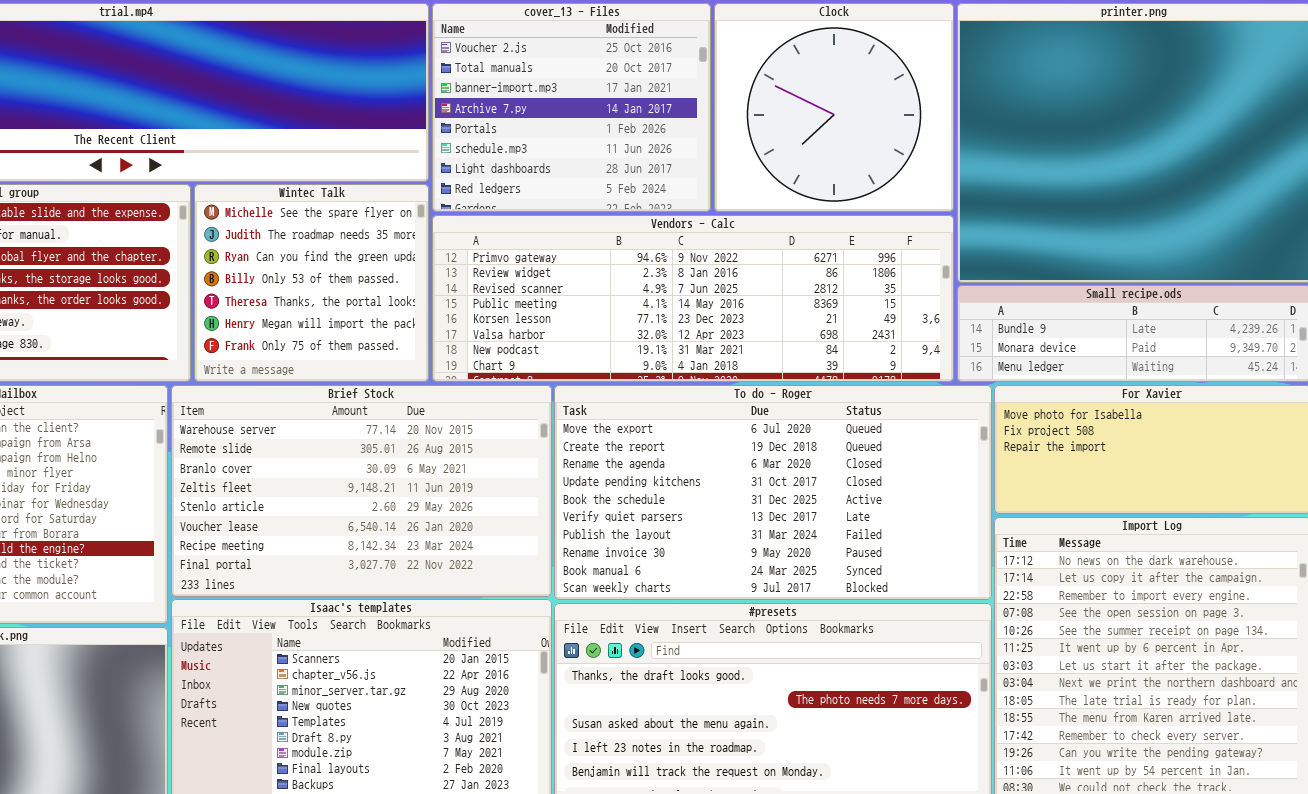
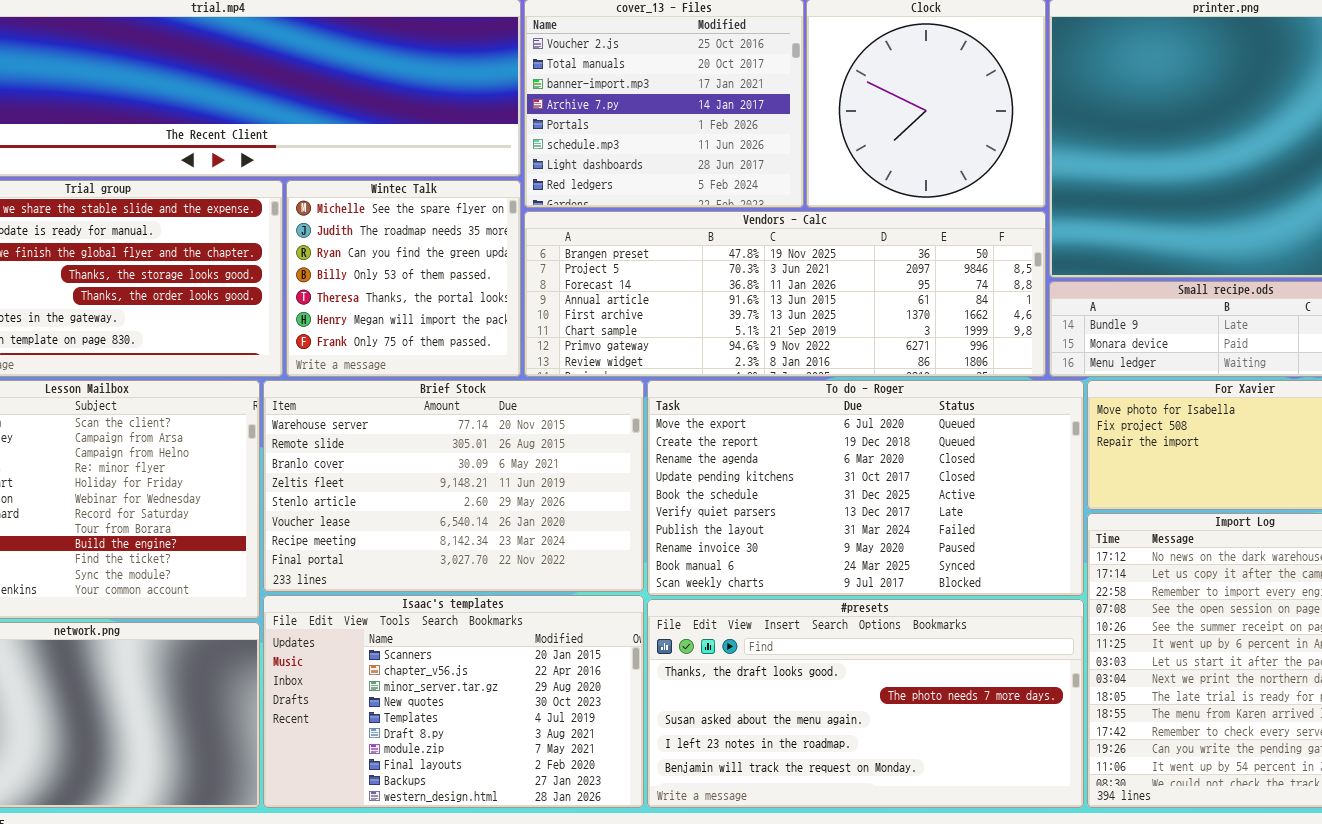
Vendors - Calc: [432,215,954,382] -> [524,211,1046,377], scrolled up 6 rows

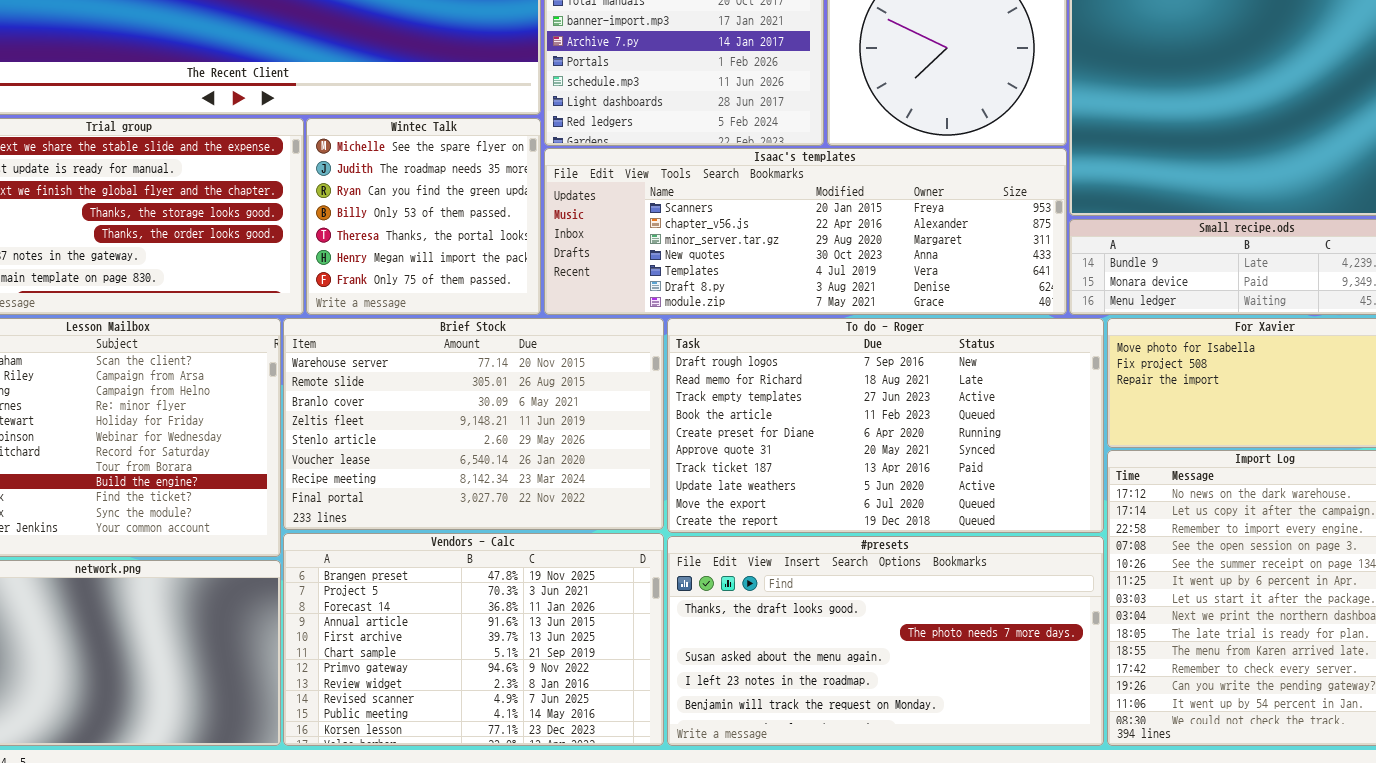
Vendors - Calc: [524,211,1046,377] -> [283,533,664,746], moved, resized
To do - Roger: [647,380,1084,596] -> [667,318,1104,533], scrolled up 8 rows
Isaac's templates: [263,595,644,808] -> [544,148,1067,315], moved, resized

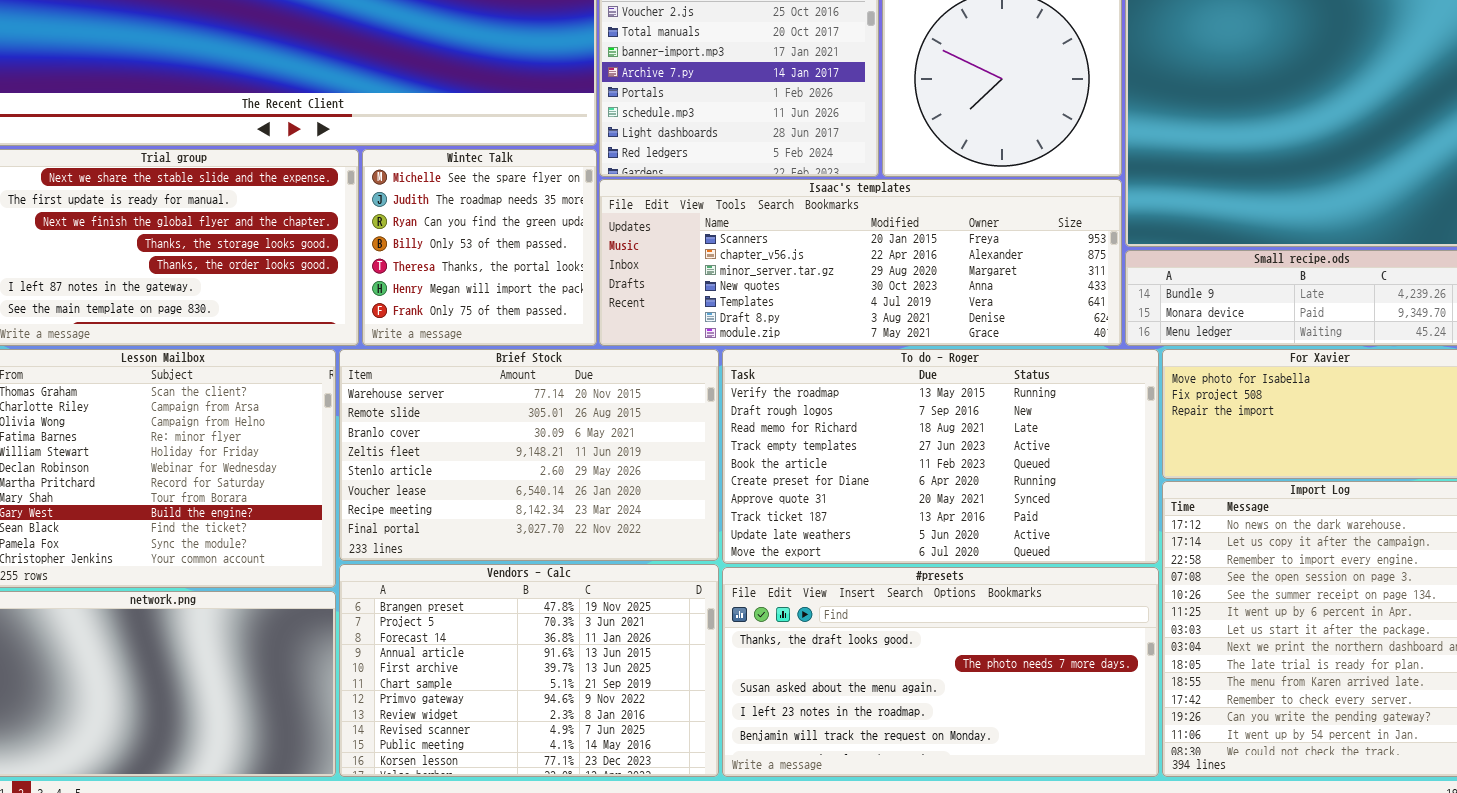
To do - Roger: [667,318,1104,533] -> [722,349,1159,564], scrolled up 1 row

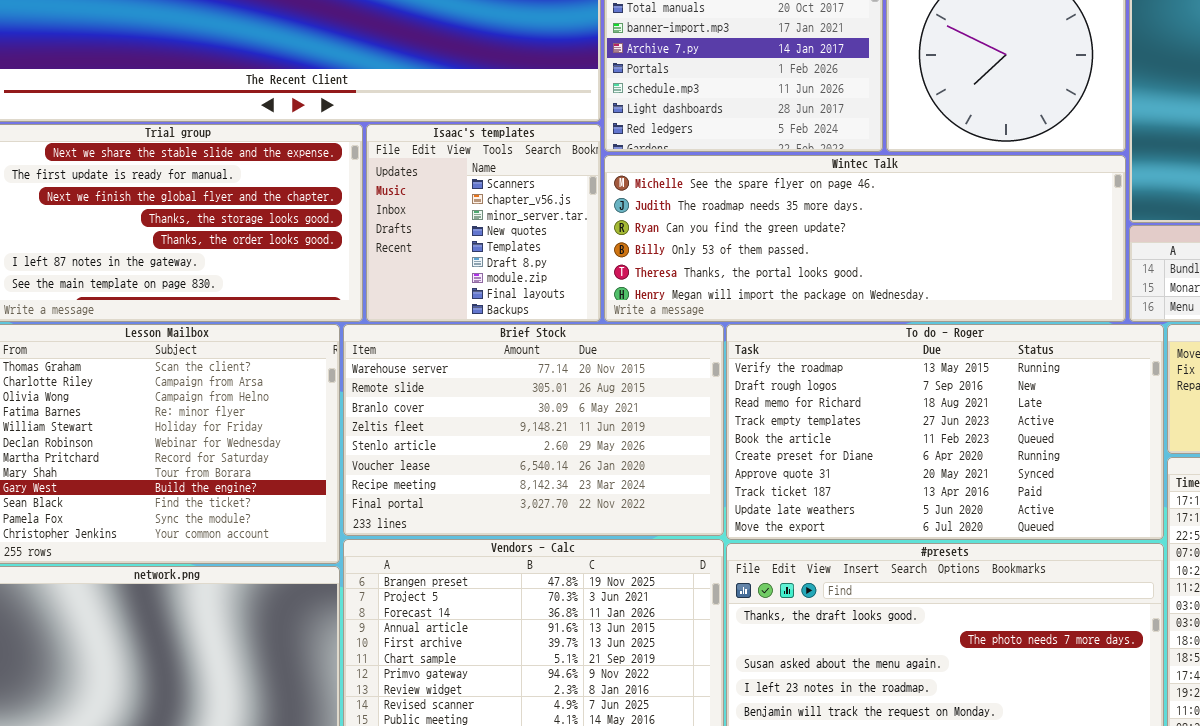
Wintec Talk: [362,149,597,346] -> [604,155,1126,322], moved, resized
Isaac's templates: [599,179,1122,346] -> [366,124,601,322], moved, resized

